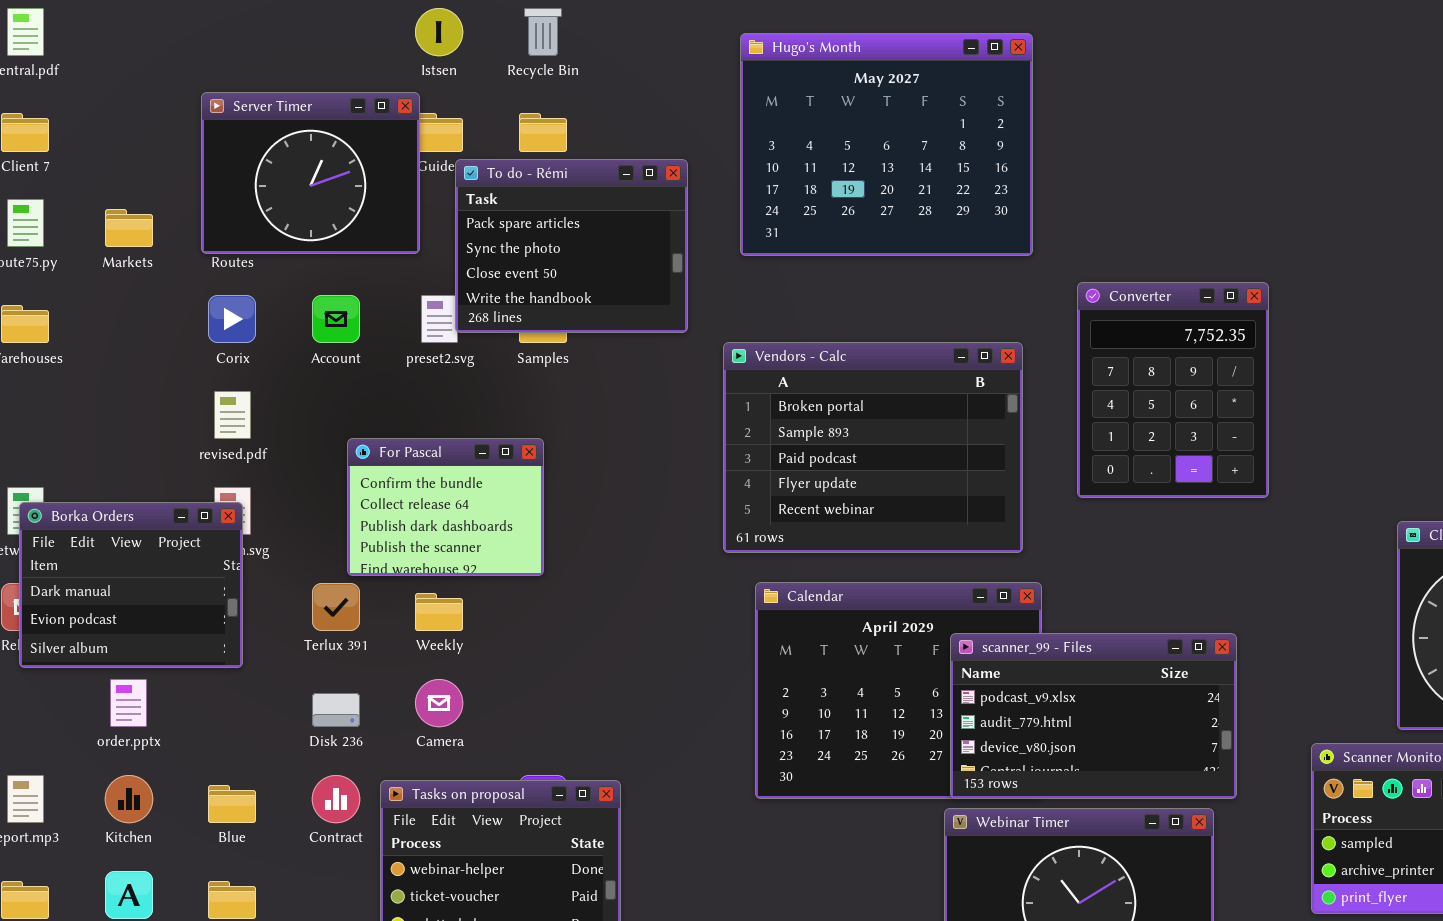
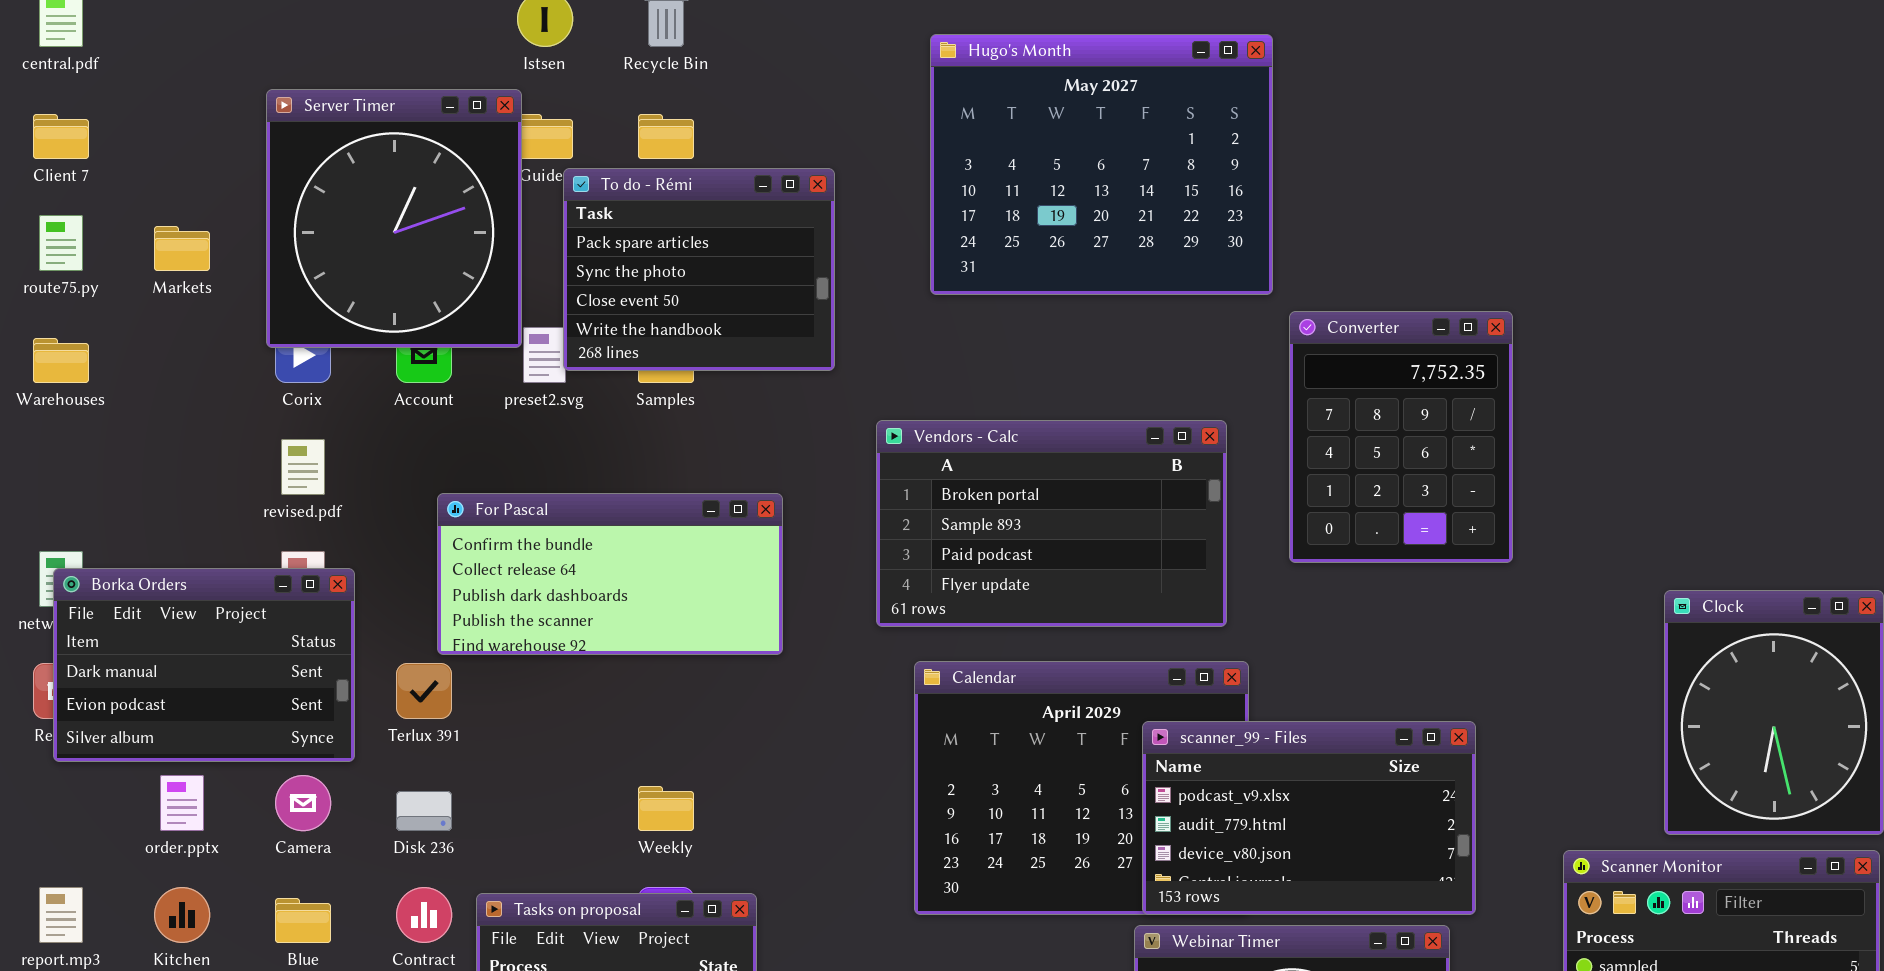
Hugo's Month: [740,33,1033,256] -> [930,34,1273,295], moved
Server Timer: [201,92,420,254] -> [266,89,522,348], resized
Vendors - Calc: [723,342,1023,553] -> [876,420,1227,627], resized
For Pascal: [347,438,544,576] -> [437,493,783,655], resized
Borka Orders: [19,502,243,668] -> [53,568,355,762], resized
Weekly: [415,593,463,631] -> [638,786,694,831], moved
Camera: [415,679,463,727] -> [275,775,331,831], moved

